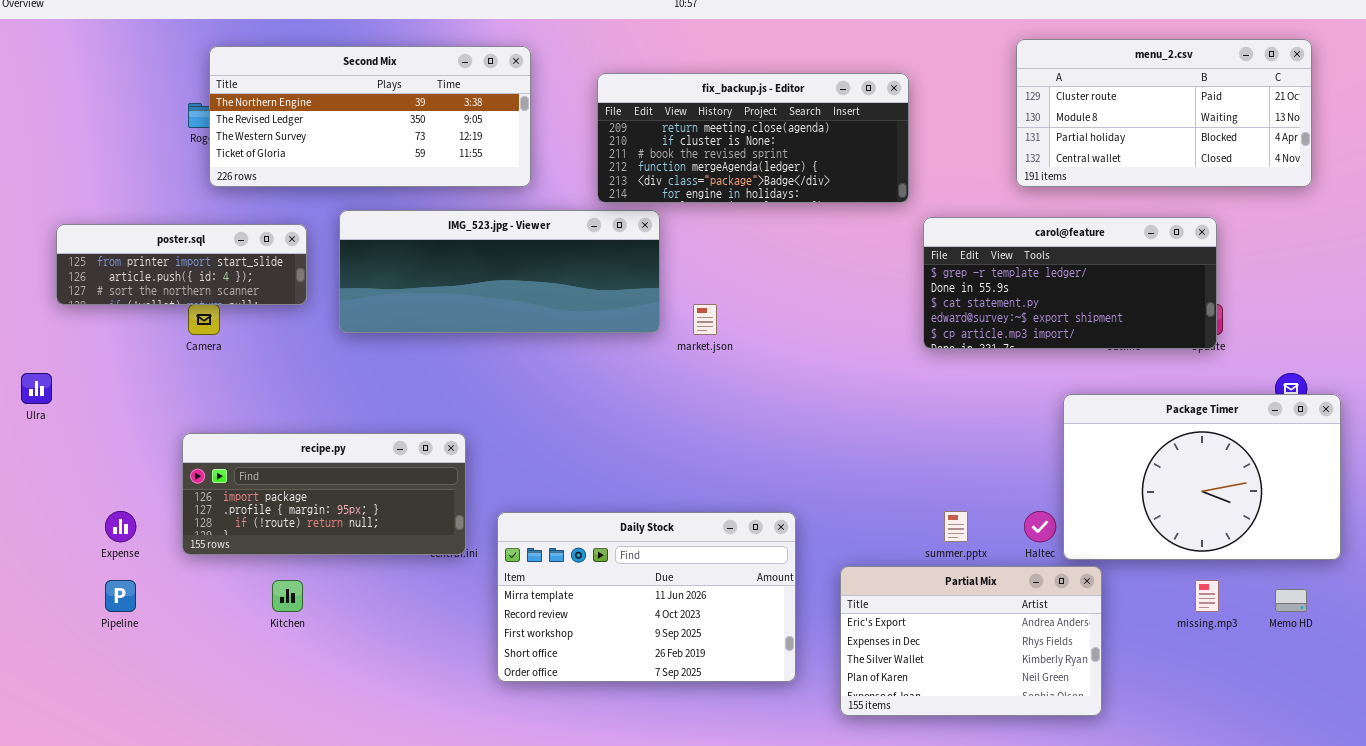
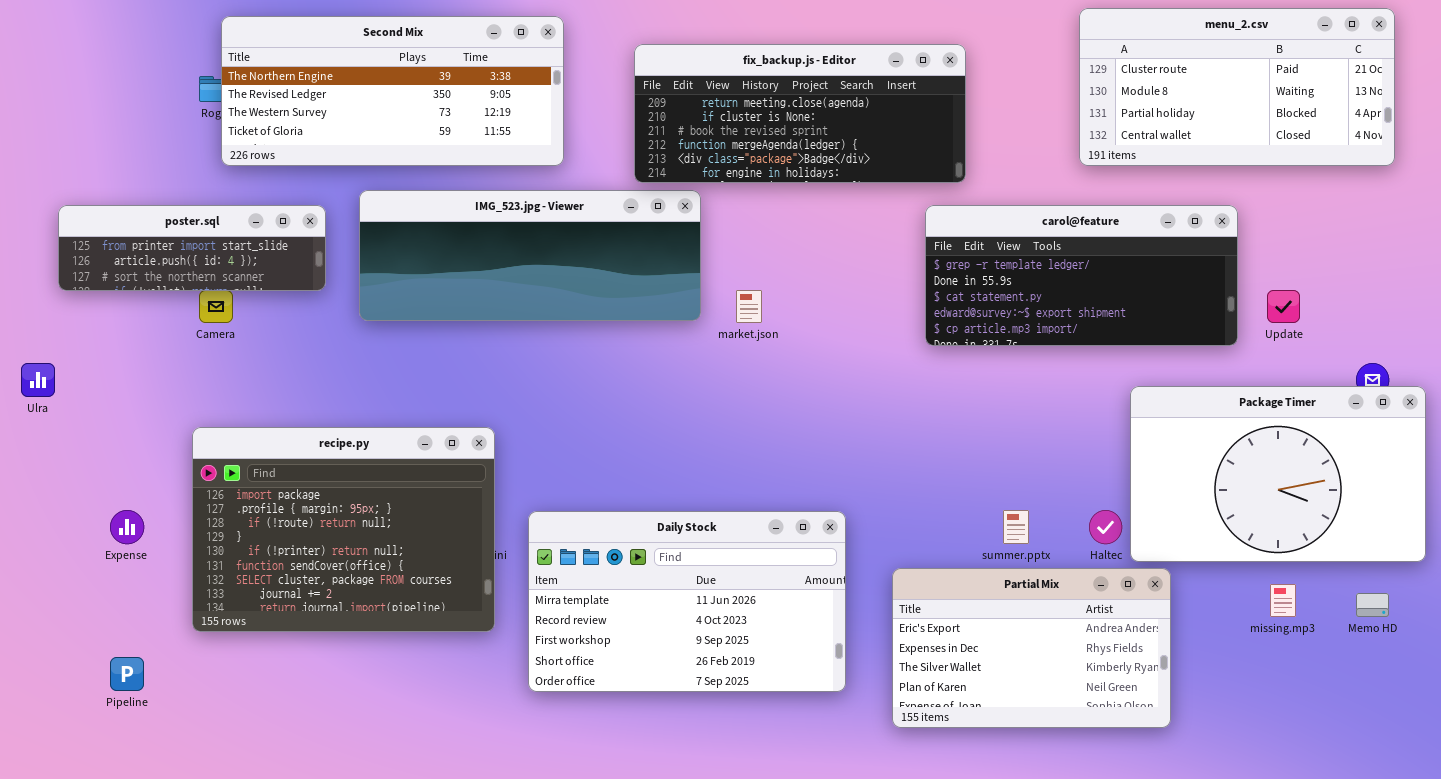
carol@feature: [923,217,1217,349] -> [925,205,1238,346], moved
recipe.py: [182,433,466,555] -> [192,427,495,632], resized
Pipeline: [105,580,136,612] -> [110,657,144,691], moved

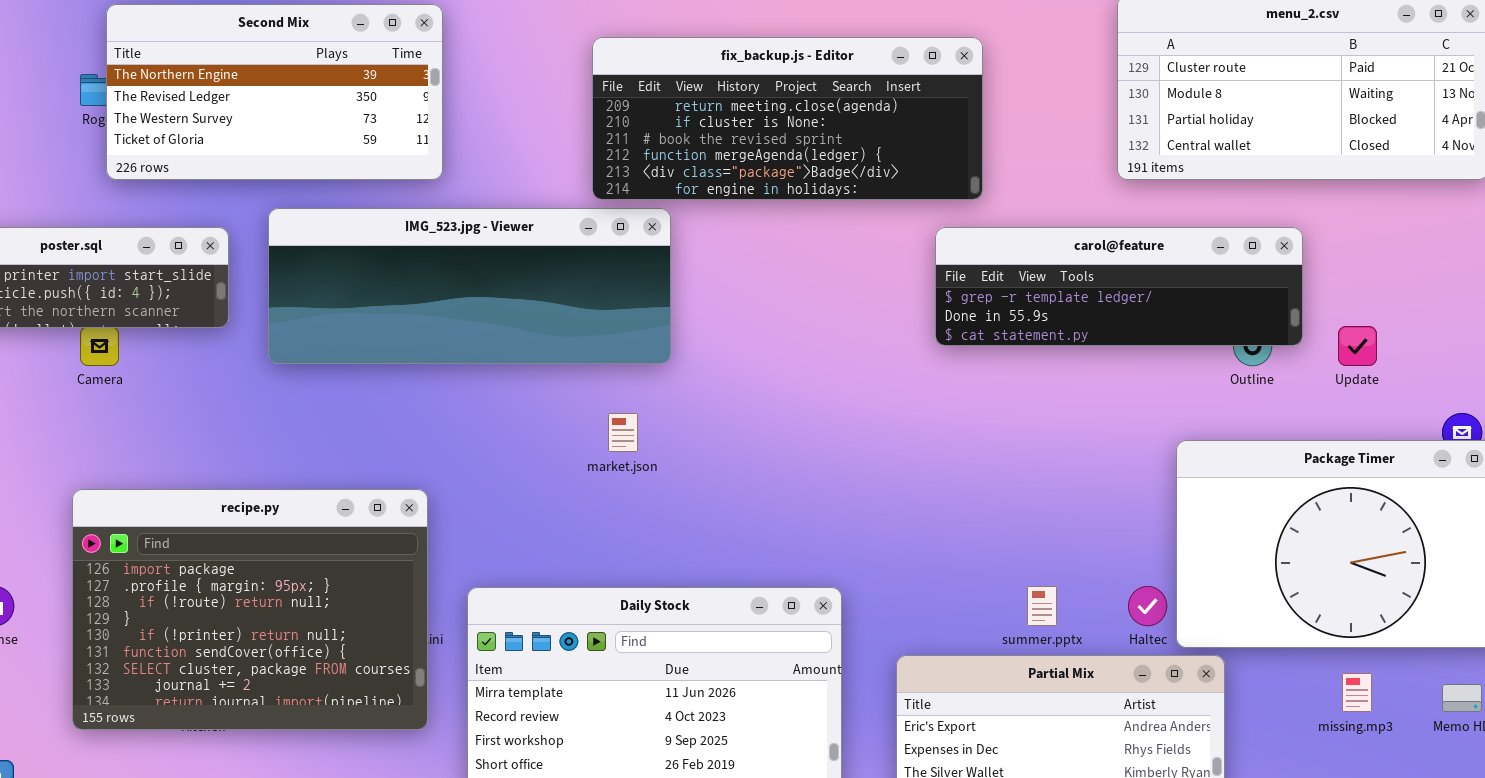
Second Mix: [221,16,564,166] -> [106,4,443,180], resized
carol@feature: [925,205,1238,346] -> [935,227,1303,346], resized
market.json: [736,290,762,323] -> [608,413,638,452], moved

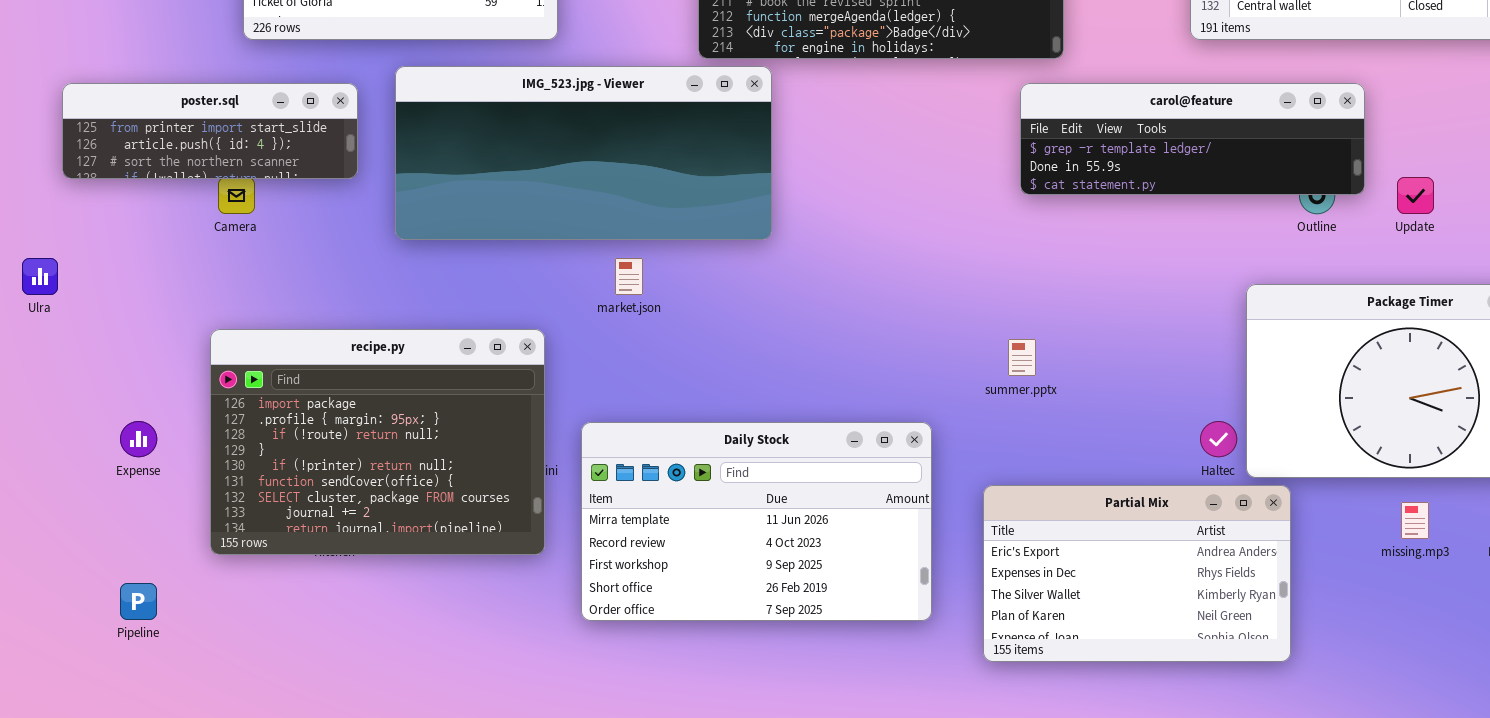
IMG_523.jpg - Viewer: [268,208,671,364] -> [395,66,772,240], resized
market.json: [608,413,638,452] -> [615,258,643,295], moved
summer.pptx: [1027,586,1057,626] -> [1008,339,1036,376], moved

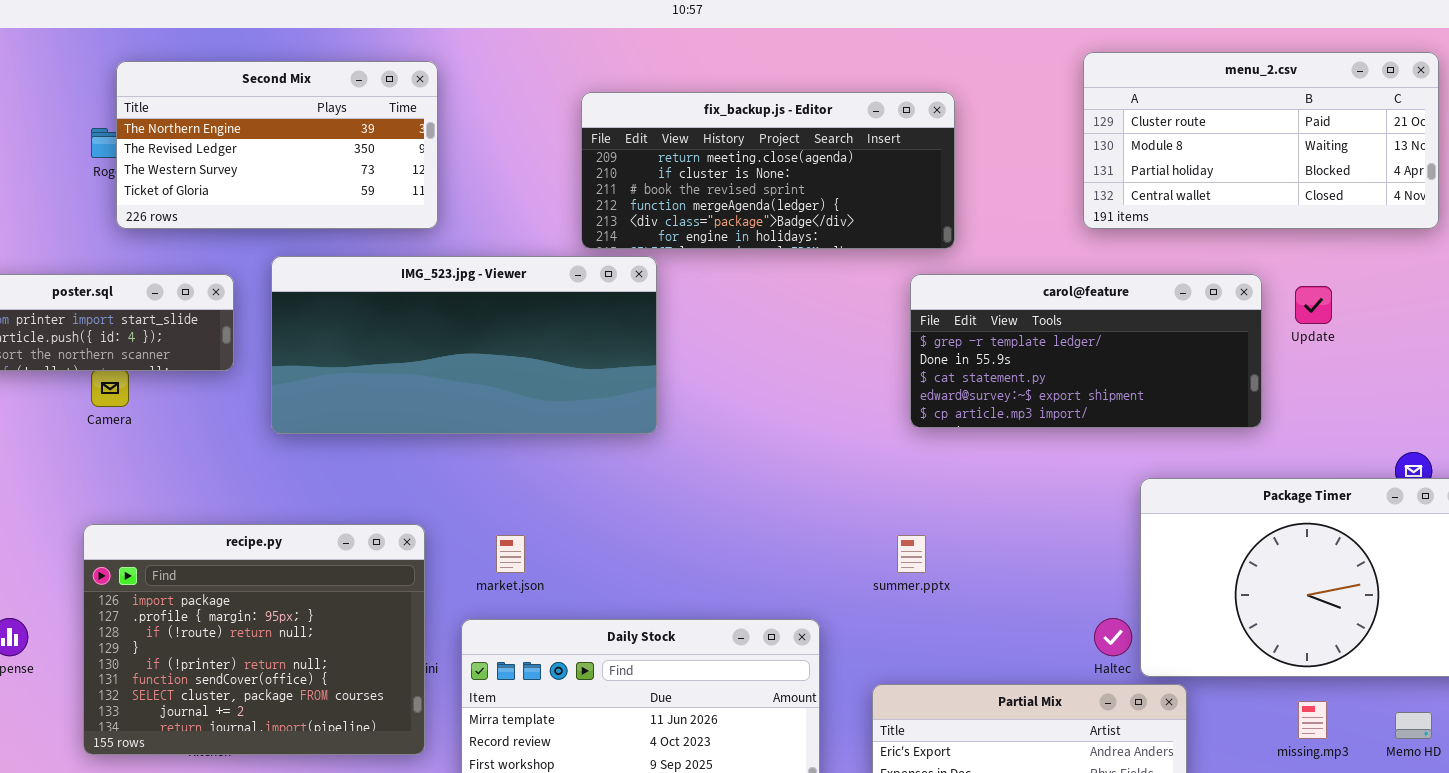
carol@feature: [1020,83,1365,195] -> [910,274,1262,428], resized
Update: [1397,177,1434,214] -> [1295,286,1332,324], moved
market.json: [615,258,643,295] -> [496,535,525,573], moved

